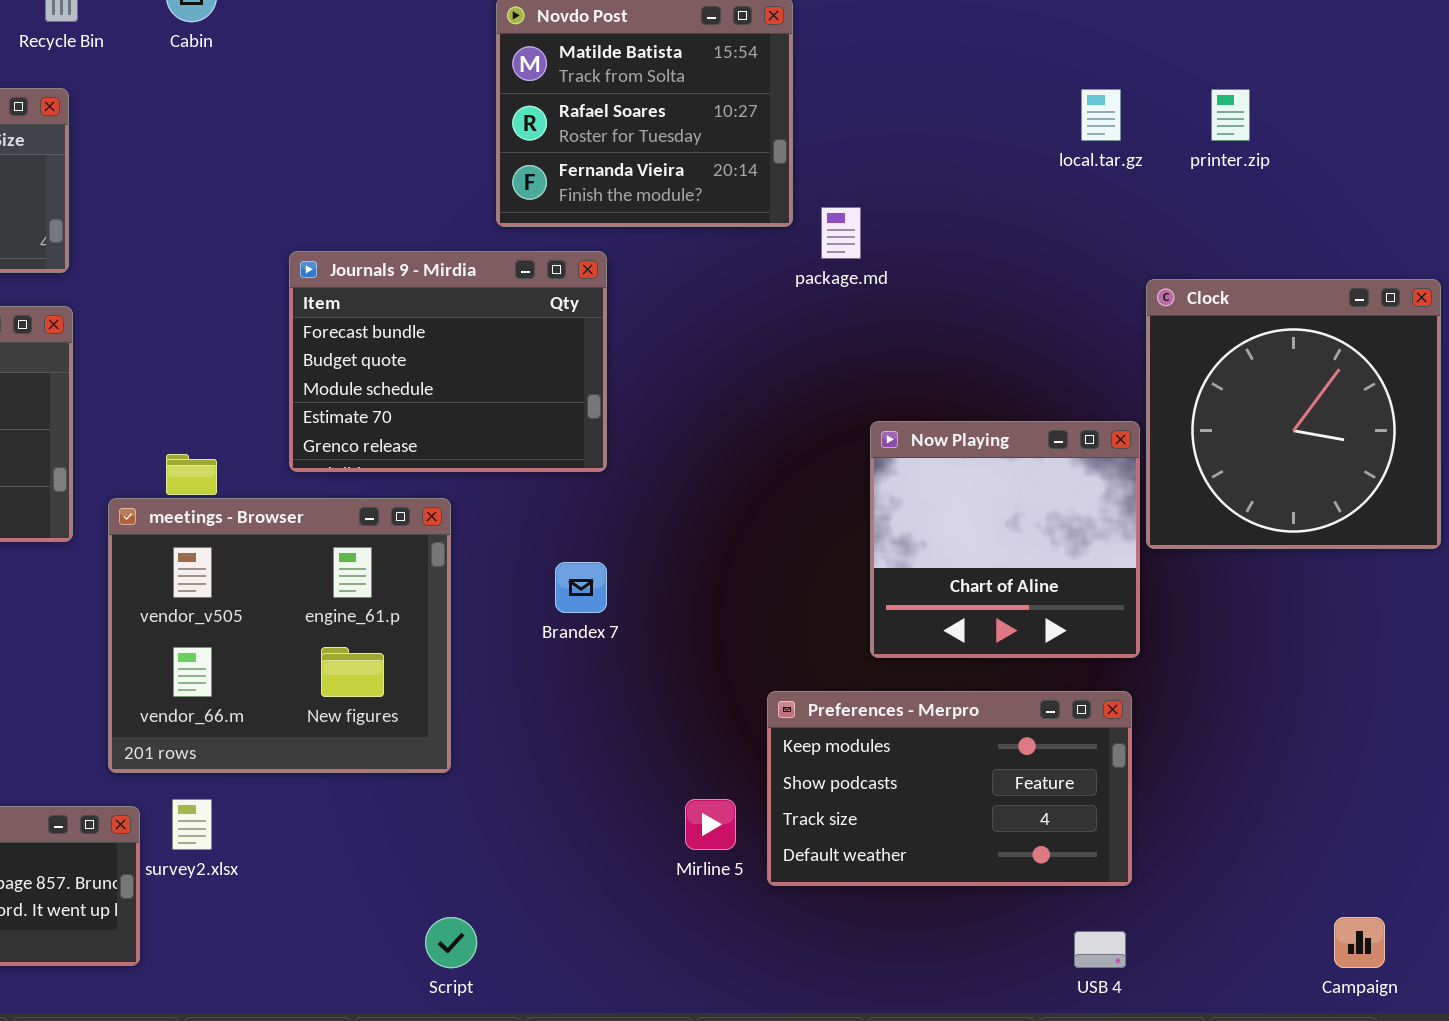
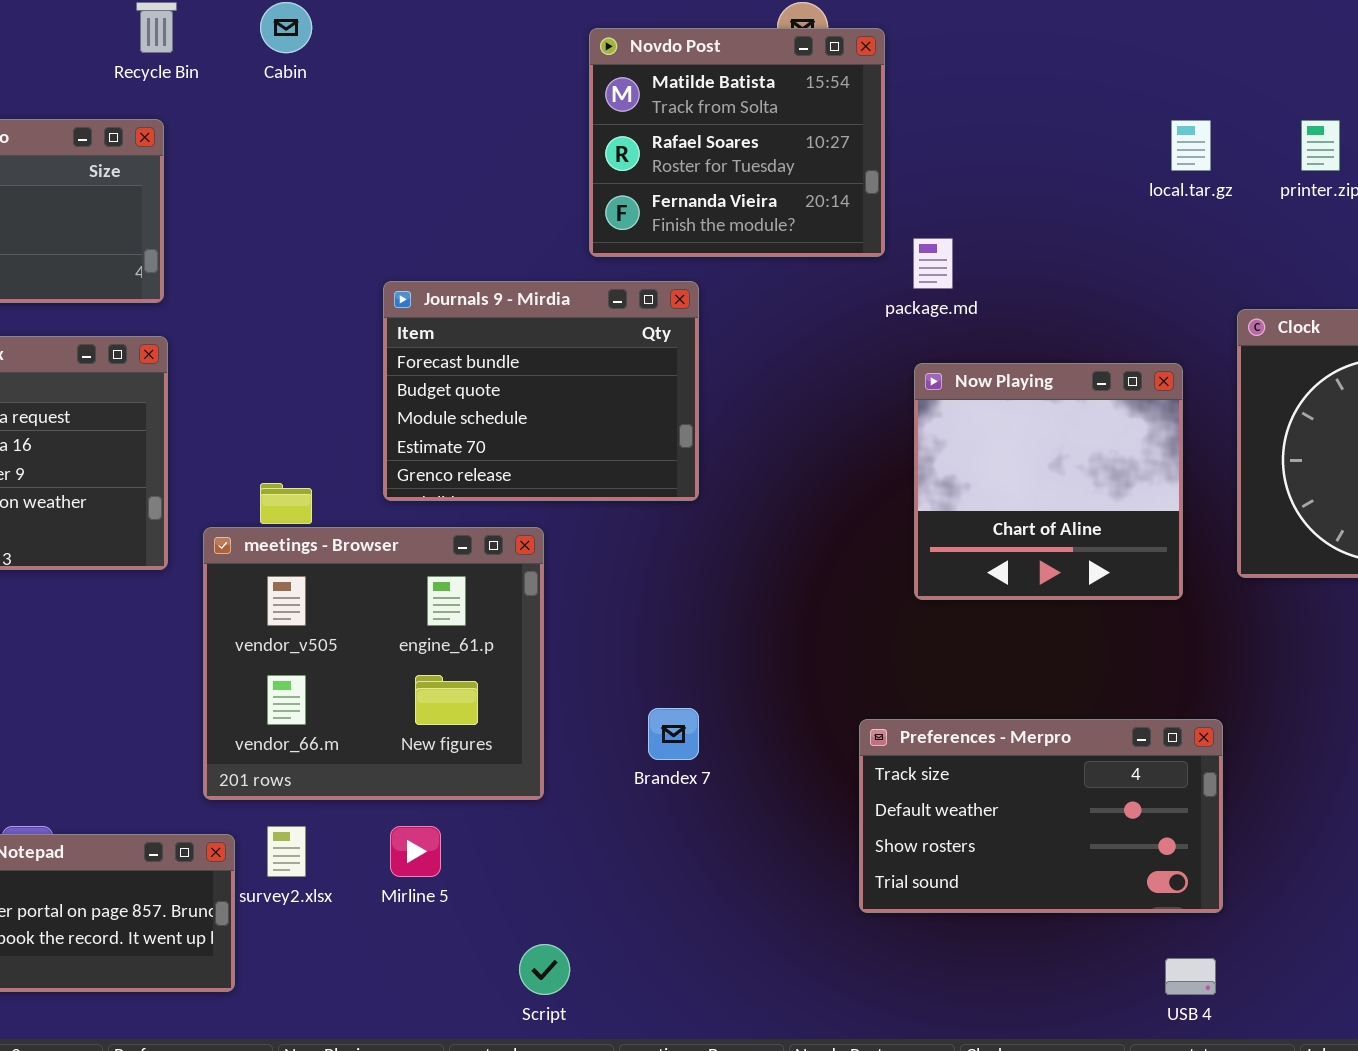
Now Playing: [870,421,1140,658] -> [914,363,1183,600], moved
Brandex 7: [555,562,607,613] -> [648,708,699,760], moved
Preferences - Merpro: [767,691,1132,886] -> [859,719,1223,913], scrolled down 2 rows
Mirline 5: [685,799,736,850] -> [390,826,441,877], moved

